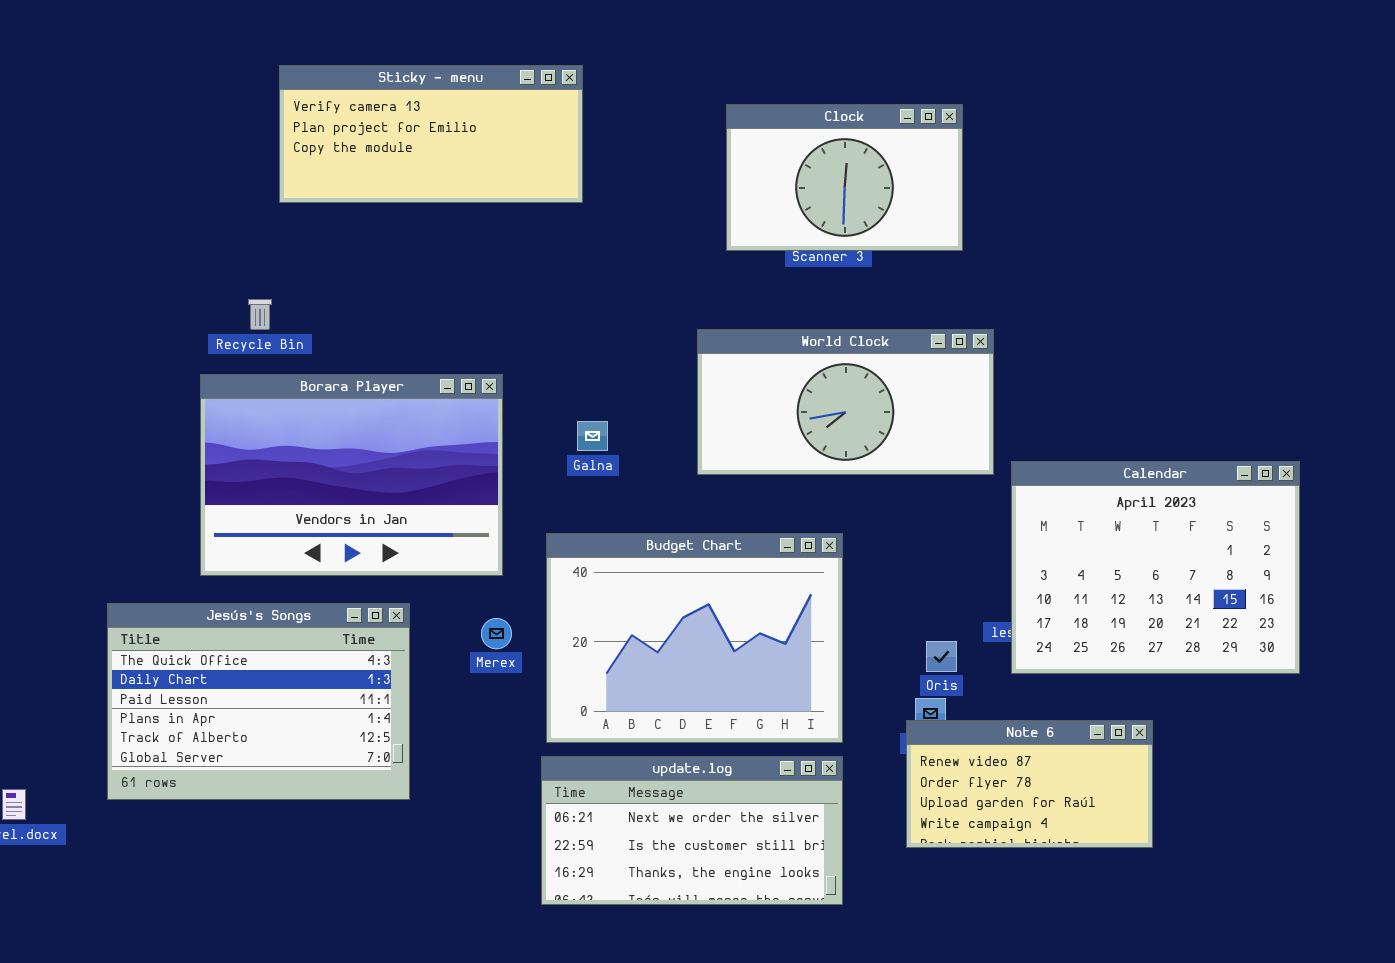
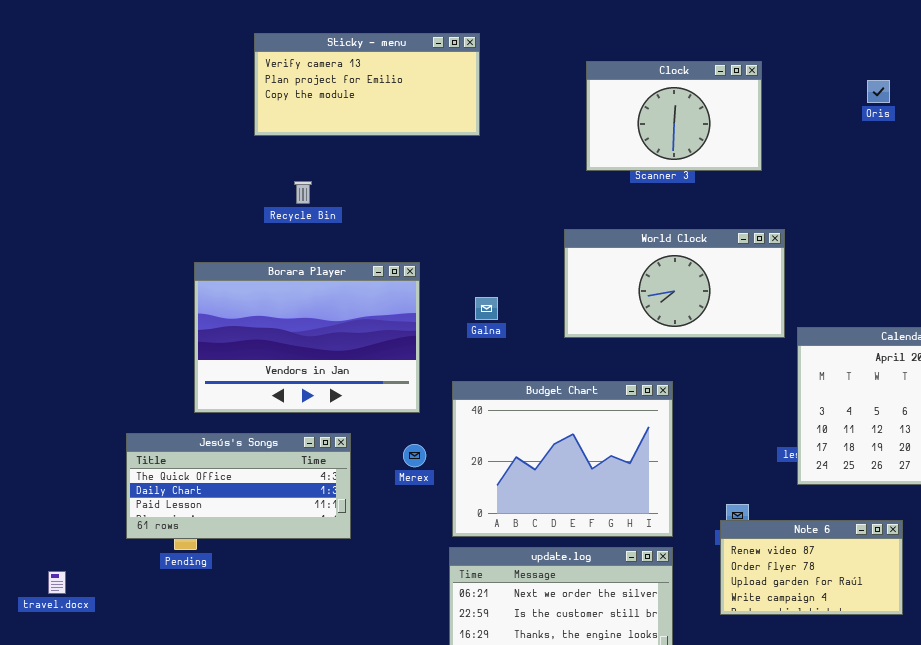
Recycle Bin: [248,299,272,330] -> [294,181,312,204], moved
Jesús's Songs: [107,603,410,800] -> [126,433,351,539], resized
Oris: [926,641,957,672] -> [867,80,890,103], moved

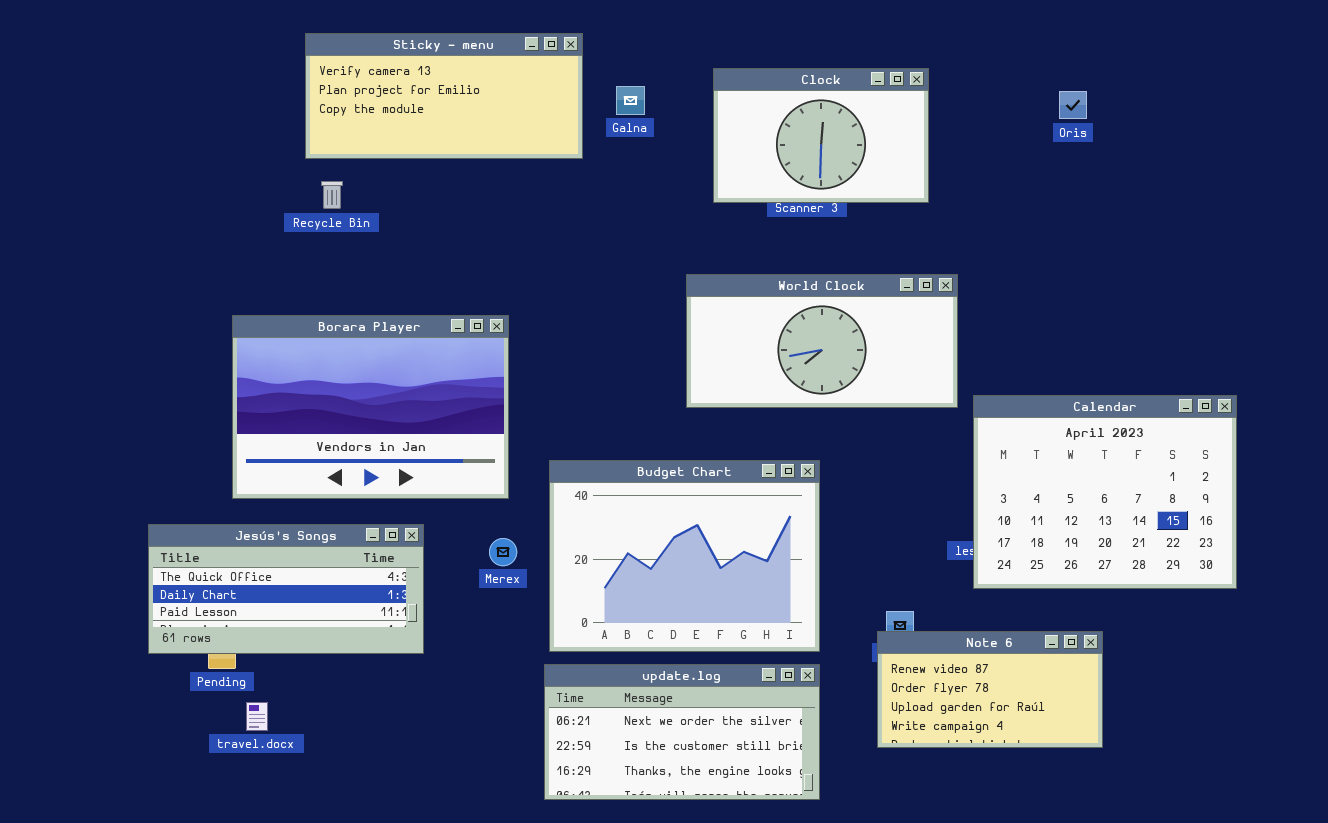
Recycle Bin: [294,181,312,204] -> [321,181,343,209], moved
Galna: [475,297,498,320] -> [616,86,645,115], moved
travel.docx: [48,571,66,594] -> [246,702,268,731], moved

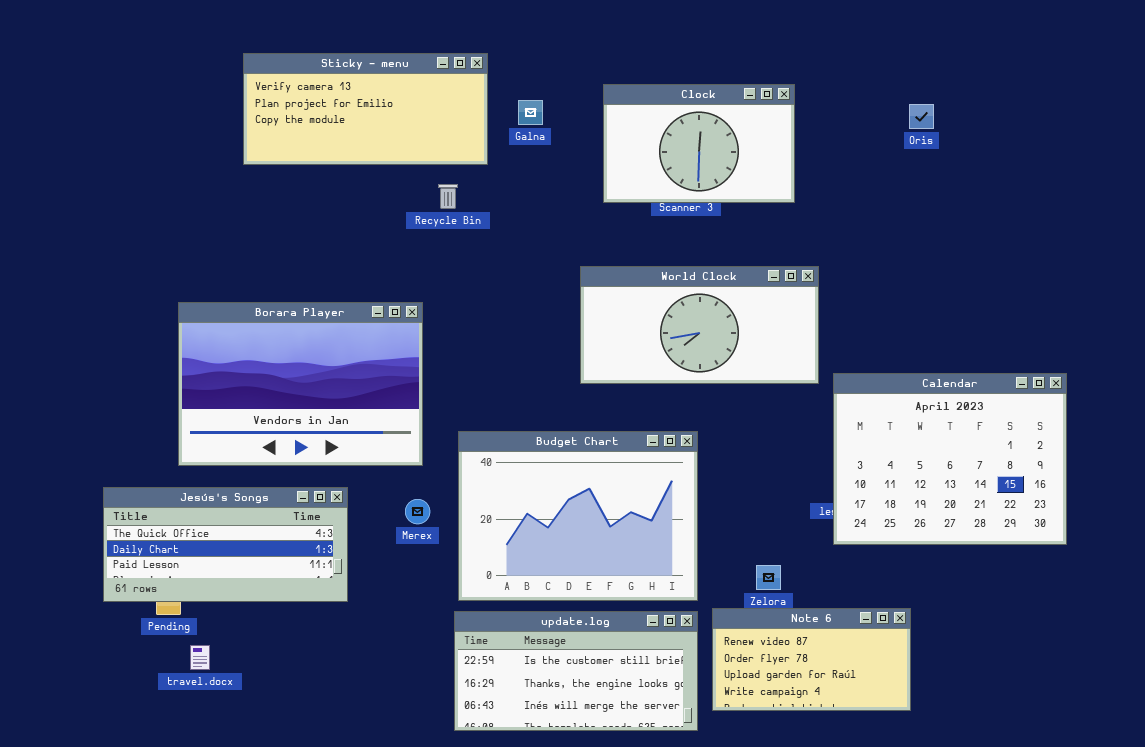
Recycle Bin: [321,181,343,209] -> [438,184,458,209], moved
Note 6: [877,631,1103,748] -> [712,608,911,711], moved
update.log: [544,664,820,800] -> [454,611,698,731], scrolled down 1 row

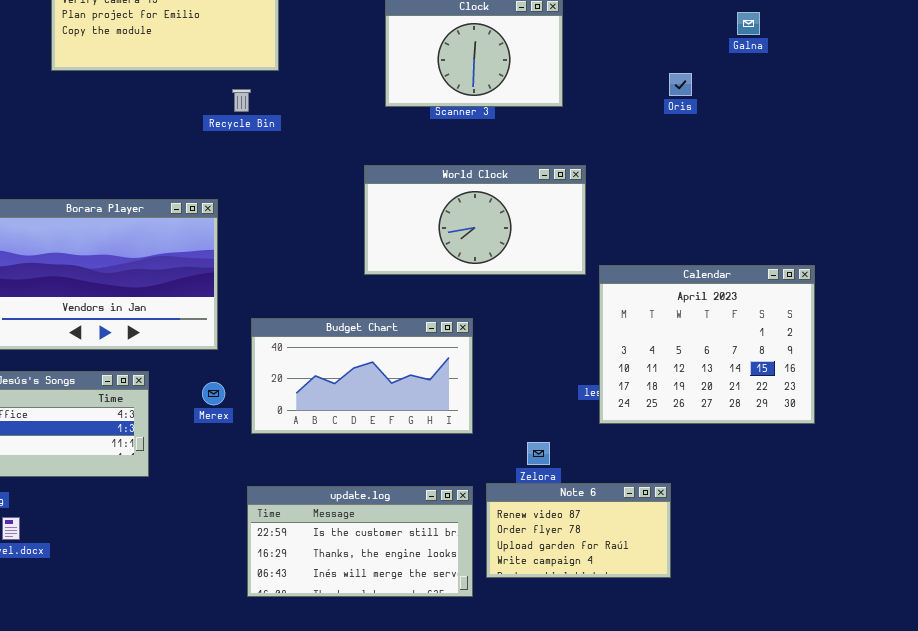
Galna: [518,100,543,125] -> [737,12,760,35], moved
Oris: [909,104,934,129] -> [669,73,692,96], moved
Budget Chart: [458,431,698,601] -> [251,318,473,434], resized

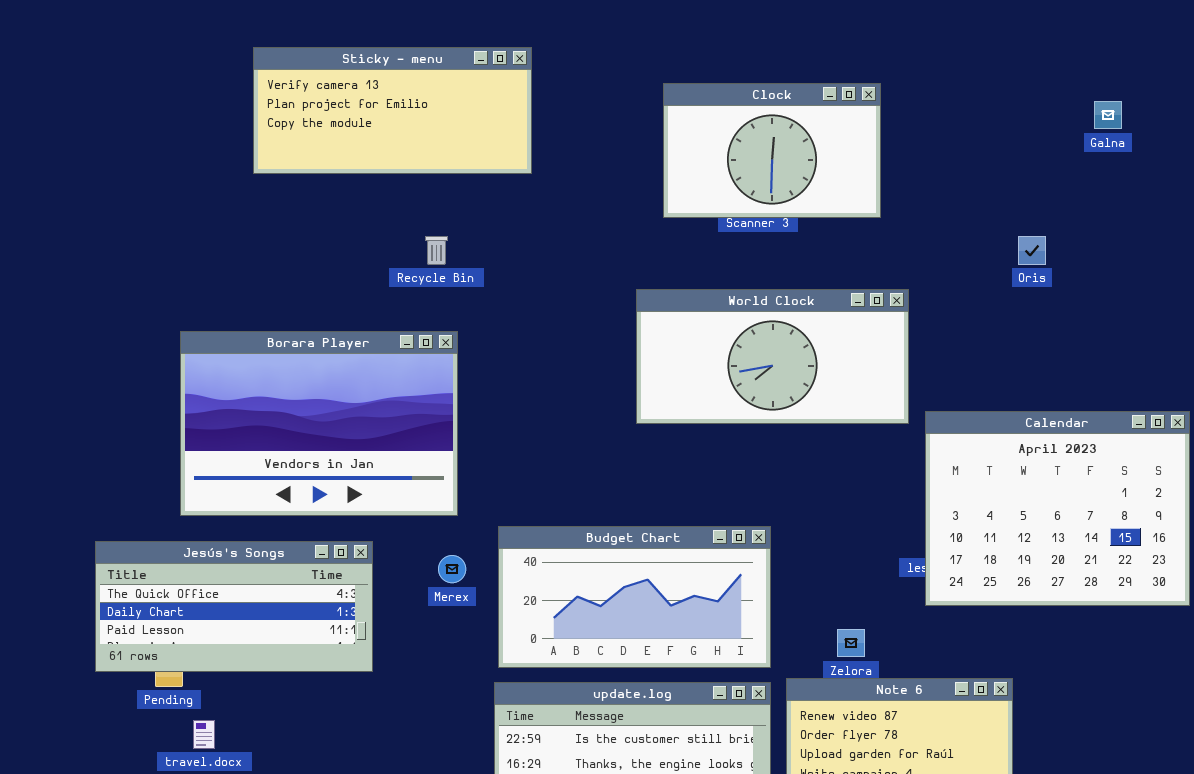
Oris: [669,73,692,96] -> [1018,236,1046,265], moved
Recycle Bin: [232,89,251,112] -> [425,236,448,265], moved
Budget Chart: [251,318,473,434] -> [498,526,771,668], moved

